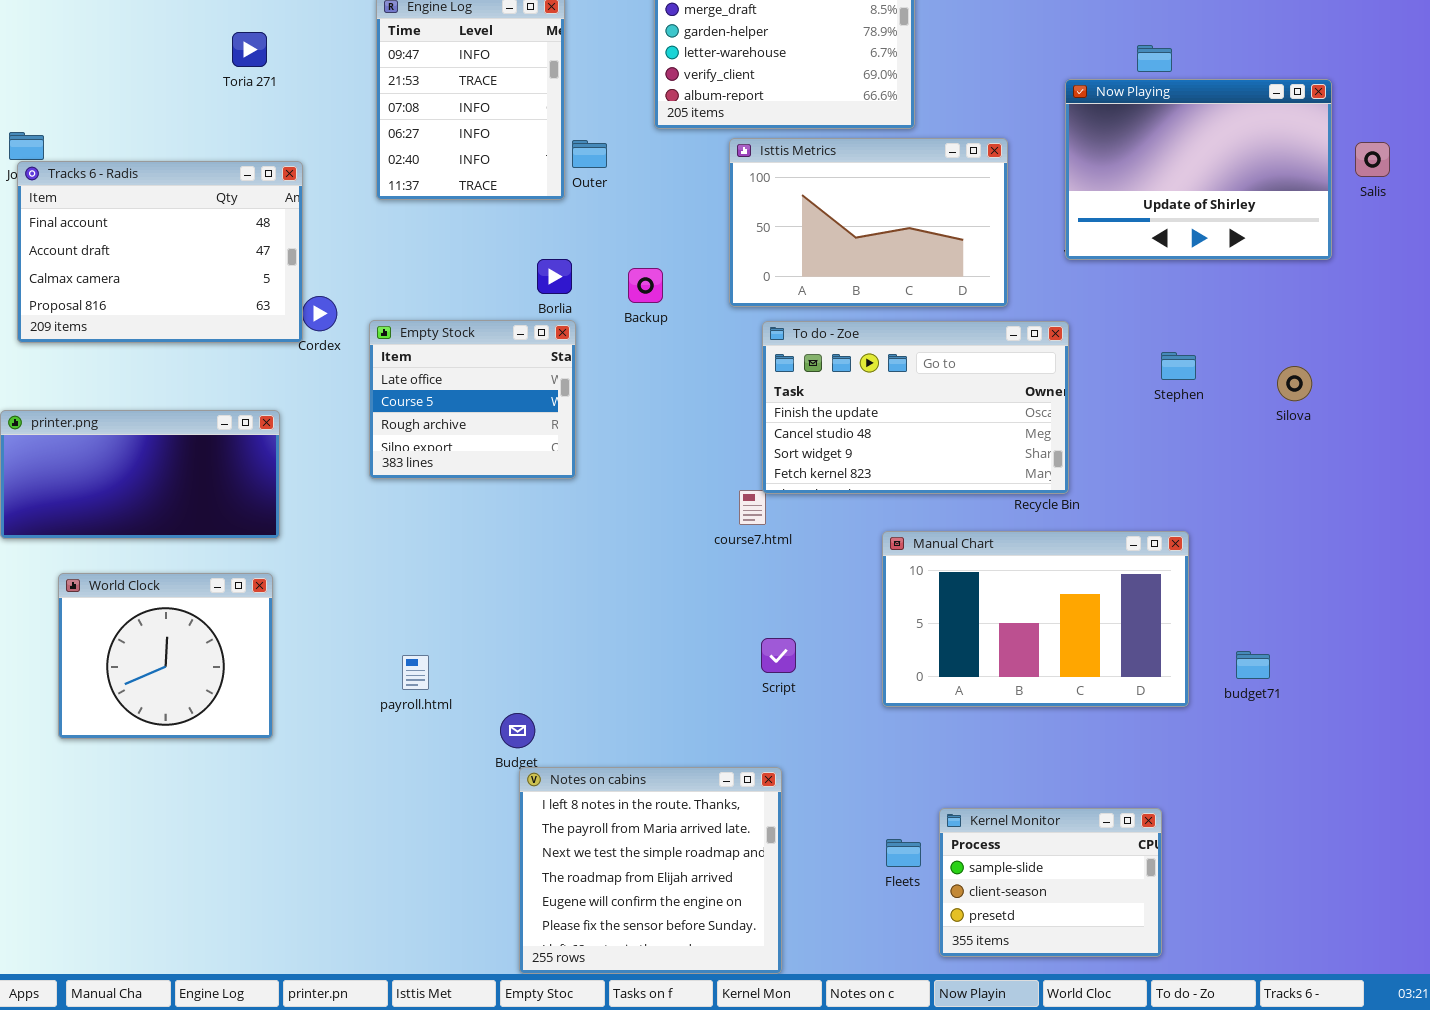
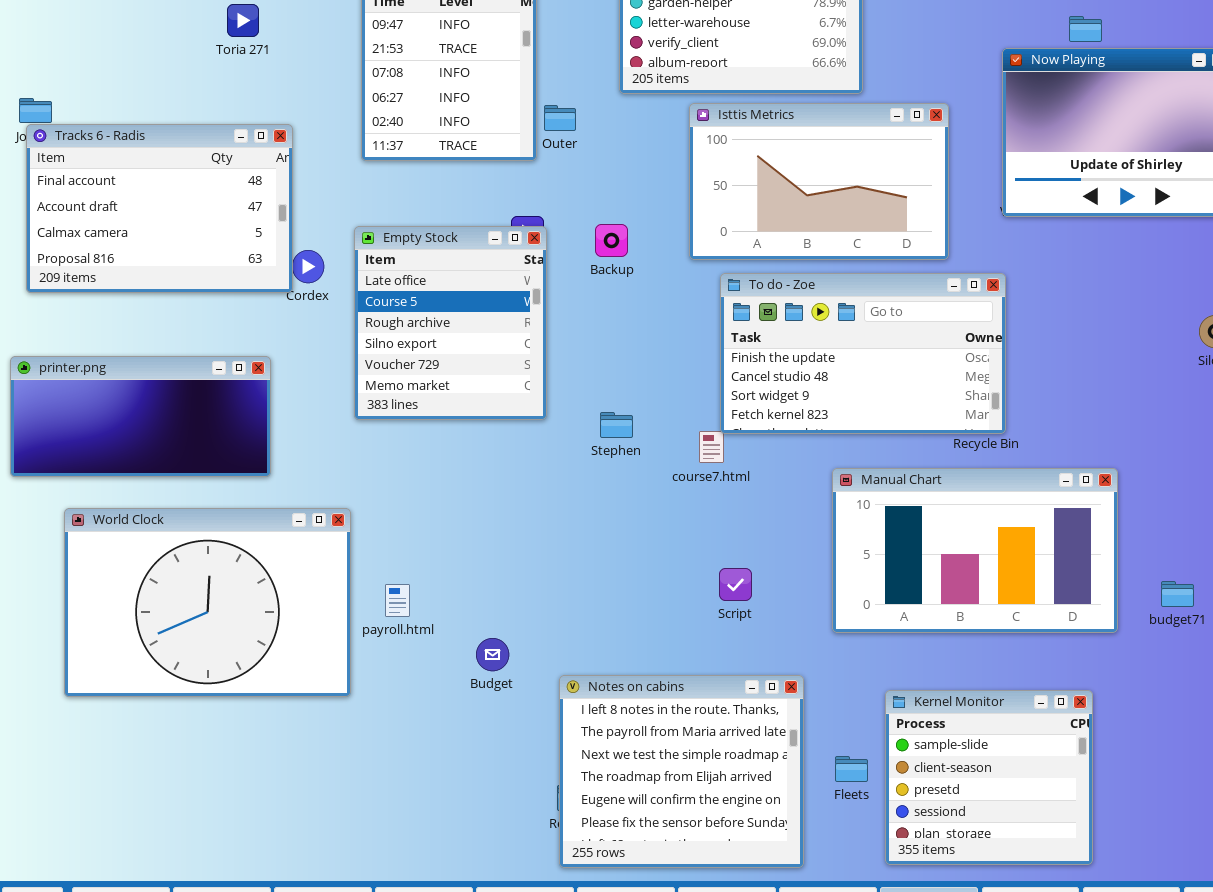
Empty Stock: [369,320,576,479] -> [354,226,547,420], resized
Stephen: [1161,352,1196,380] -> [600,412,633,438], moved
World Clock: [58,573,273,739] -> [64,508,351,697], resized
Notes on cabins: [519,767,782,974] -> [559,675,804,868], moved
Kernel Monitor: [939,808,1162,957] -> [885,690,1093,865], resized

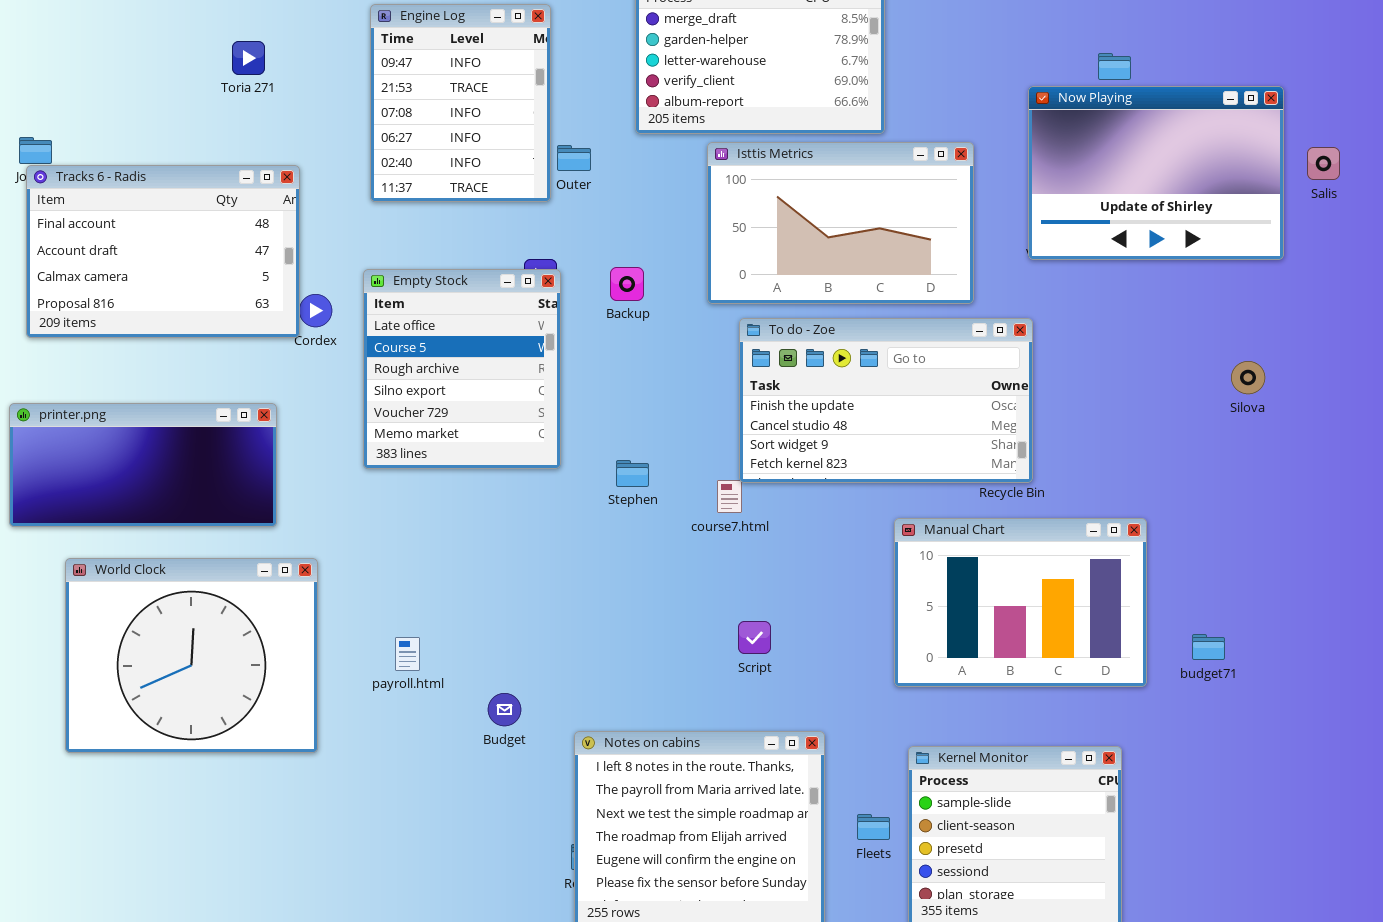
Manual Chart: [832,468,1118,633] -> [894,518,1147,687], resized
World Clock: [64,508,351,697] -> [65,558,318,753], resized

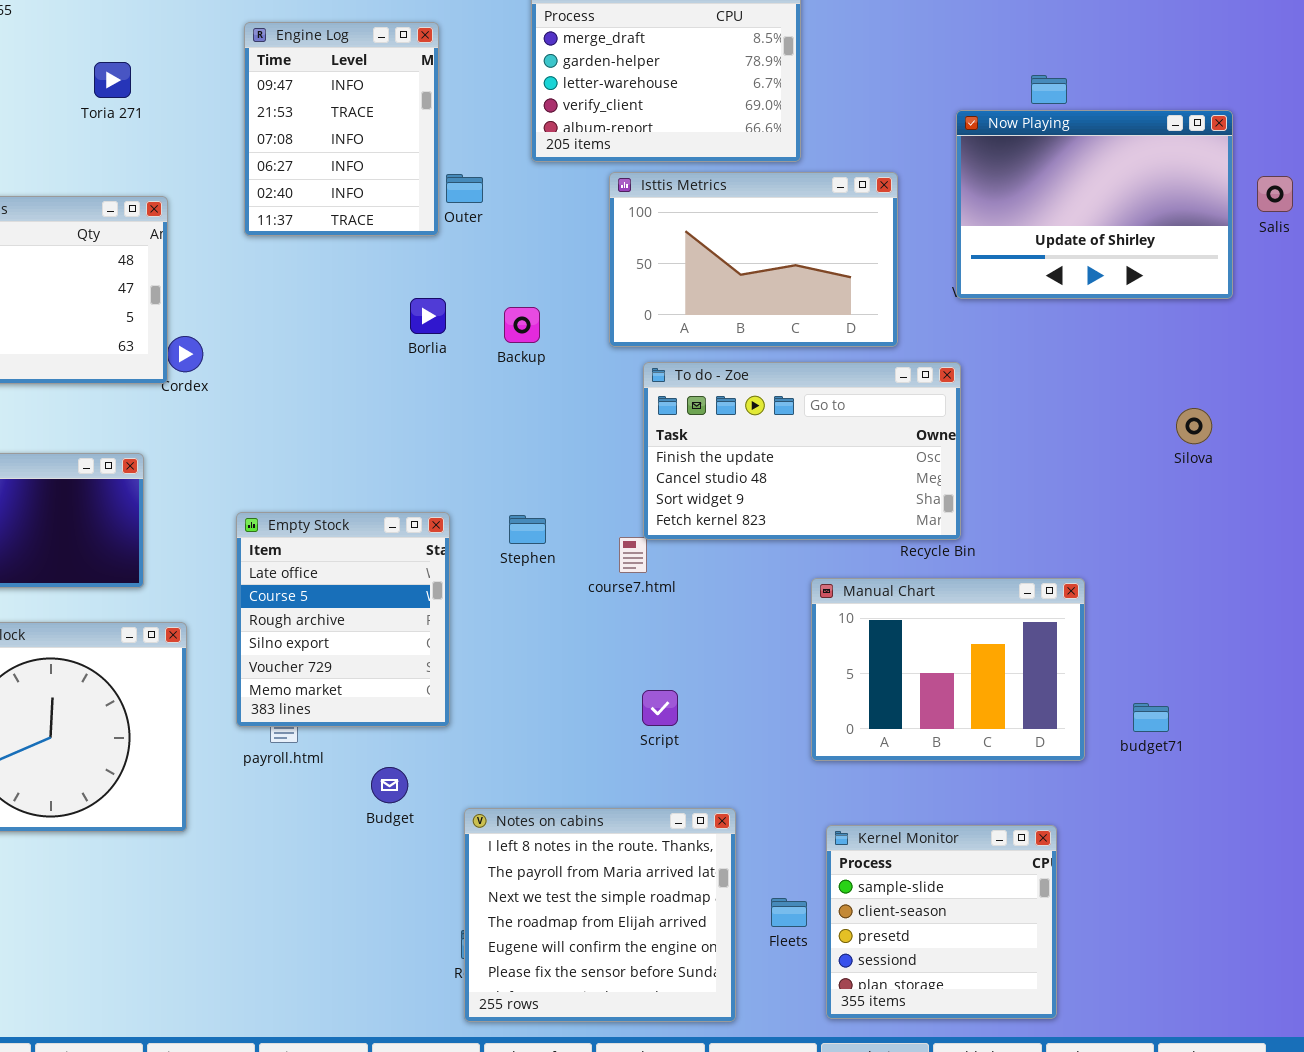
Empty Stock: [363,269,561,469] -> [236,512,450,727], moved

